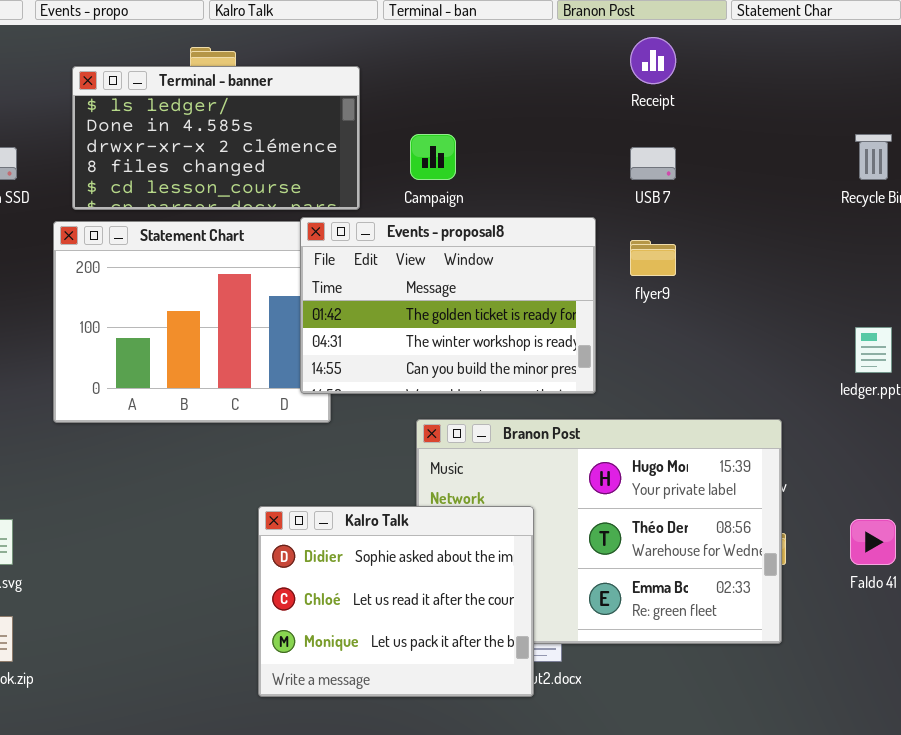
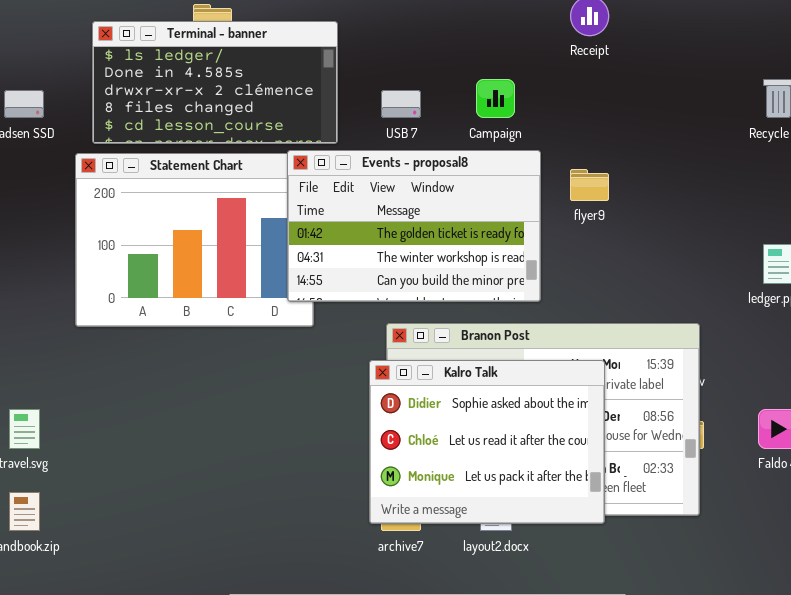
Campaign: [410,134,456,180] -> [476,79,515,118], moved
USB 7: [630,147,676,180] -> [381,90,421,118], moved
Kalro Talk: [258,506,534,697] -> [369,360,605,524], moved

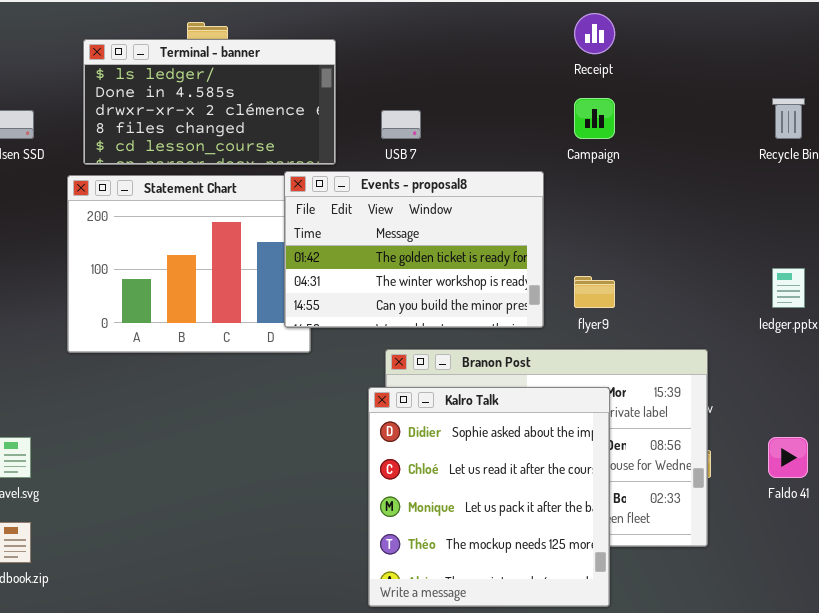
Campaign: [476,79,515,118] -> [574,98,615,139], moved
flyer9: [570,169,609,201] -> [574,276,615,308], moved
Kalro Talk: [369,360,605,524] -> [368,387,610,607], resized

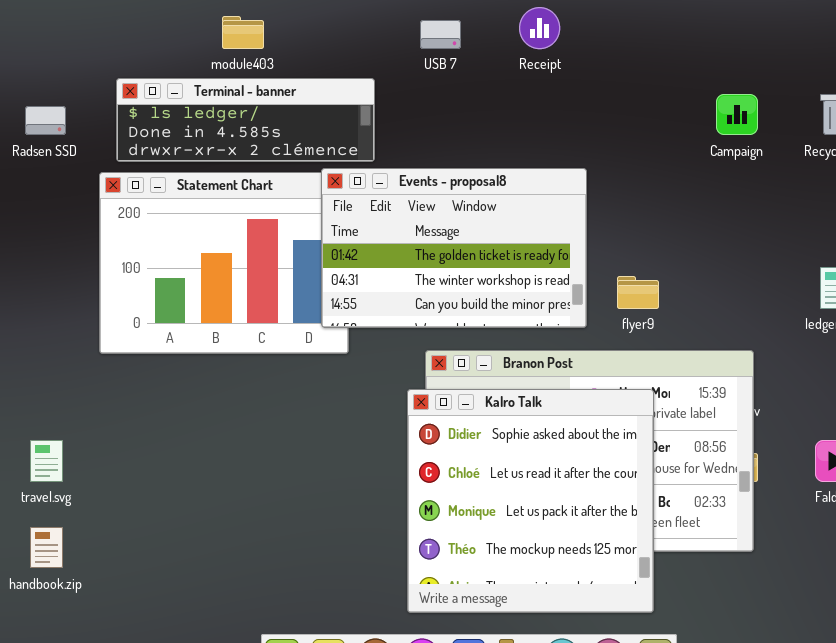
Receipt: [574,13,615,54] -> [519,7,560,49], moved
Terminal - banner: [83,39,336,165] -> [116,78,375,162], resized
Campaign: [574,98,615,139] -> [716,94,758,135], moved
USB 7: [381,110,421,139] -> [420,20,461,49], moved

